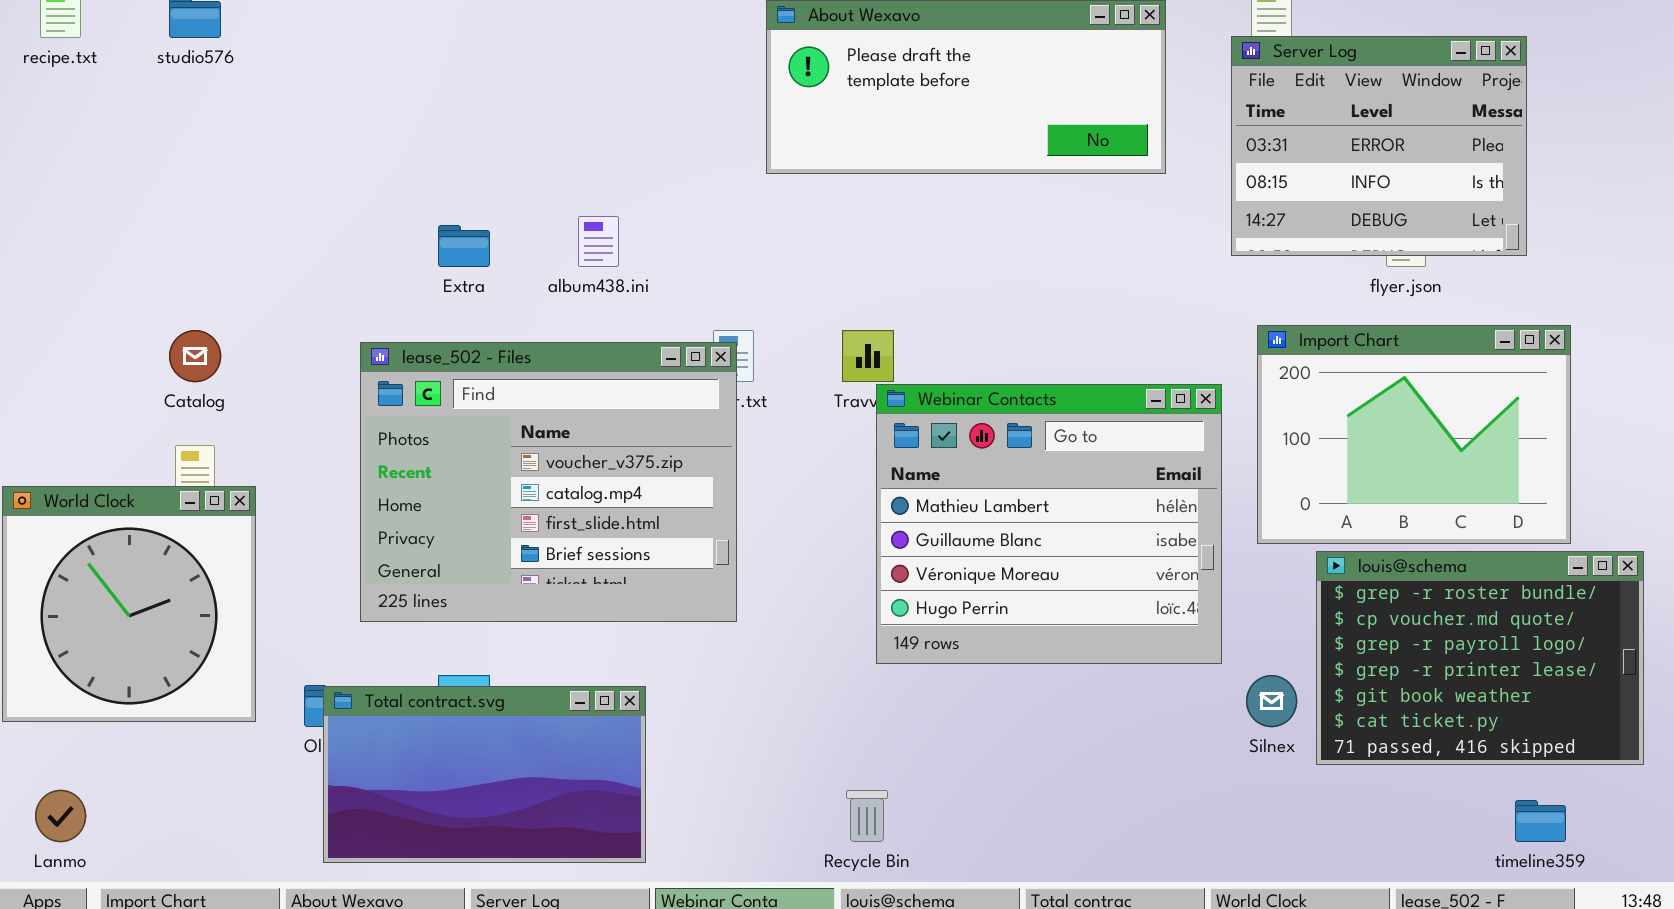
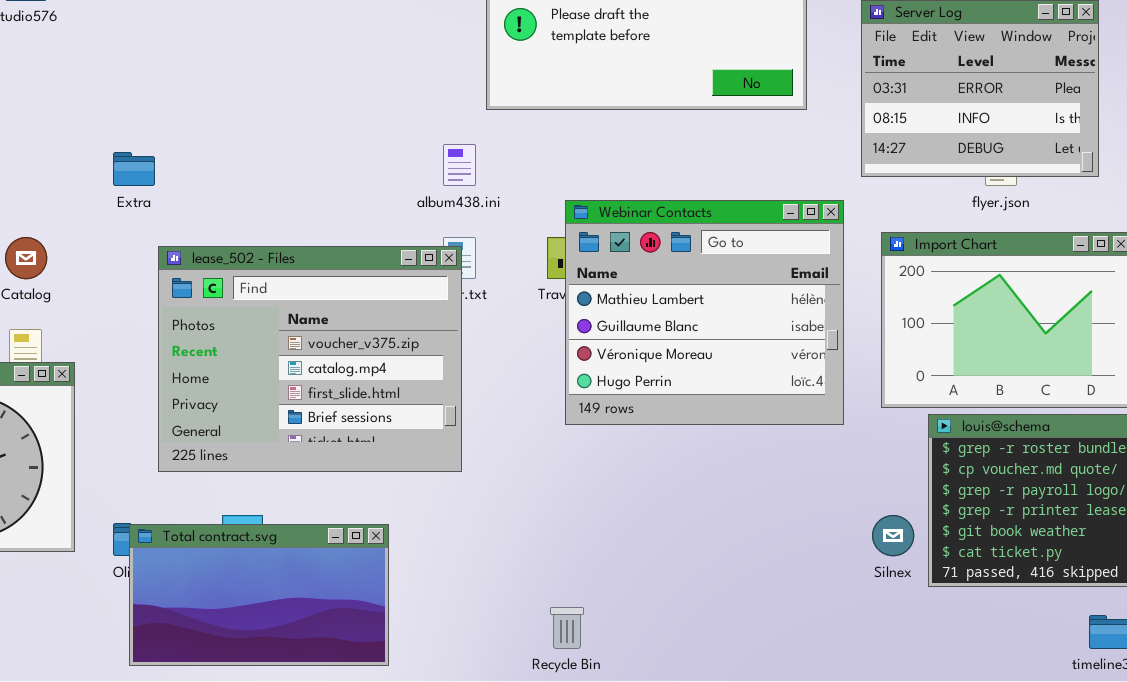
album438.ini: [578,216,619,267] -> [443,144,476,186], moved
Extra: [438,225,490,267] -> [113,152,155,186], moved
Webinar Contacts: [876,384,1222,664] -> [565,200,844,425], moved

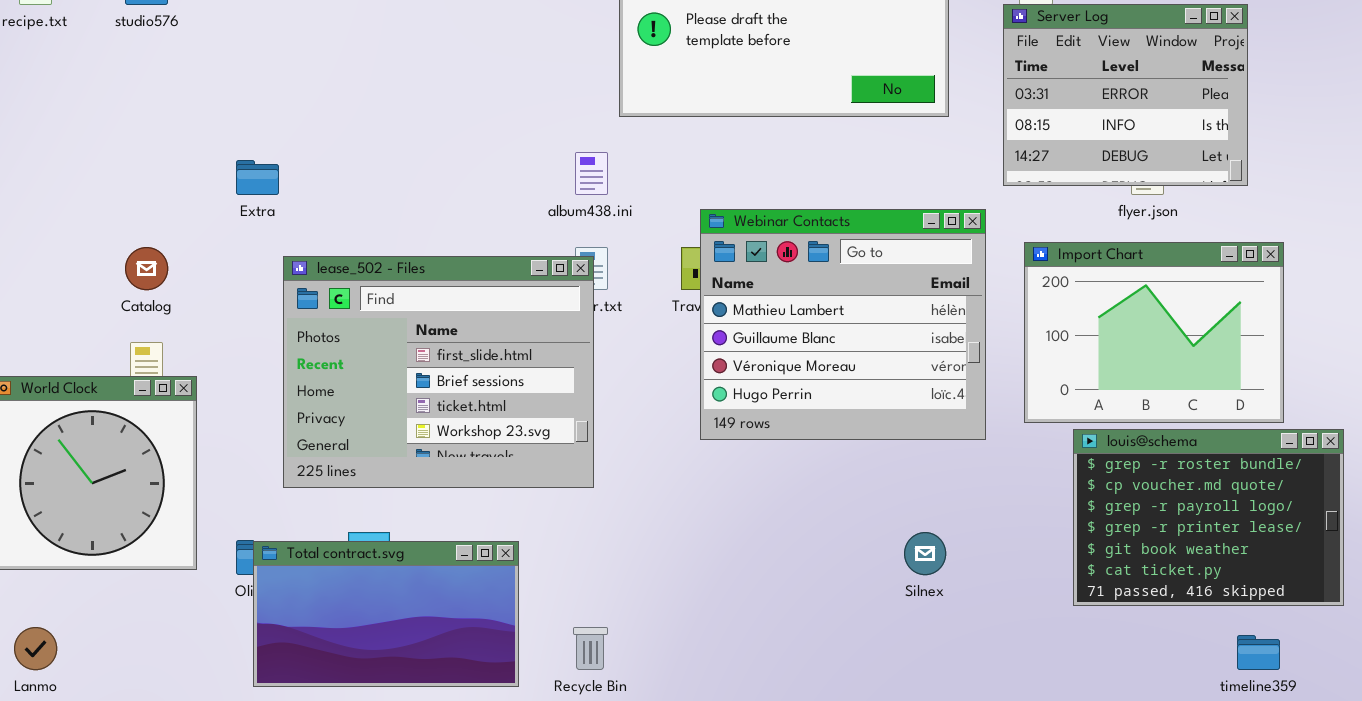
lease_502 - Files: [158,246,462,472] -> [283,256,594,488], scrolled down 2 rows
Silnex: [872,515,914,556] -> [904,532,946,575], moved
Recycle Bin: [550,607,584,649] -> [573,627,608,670], moved

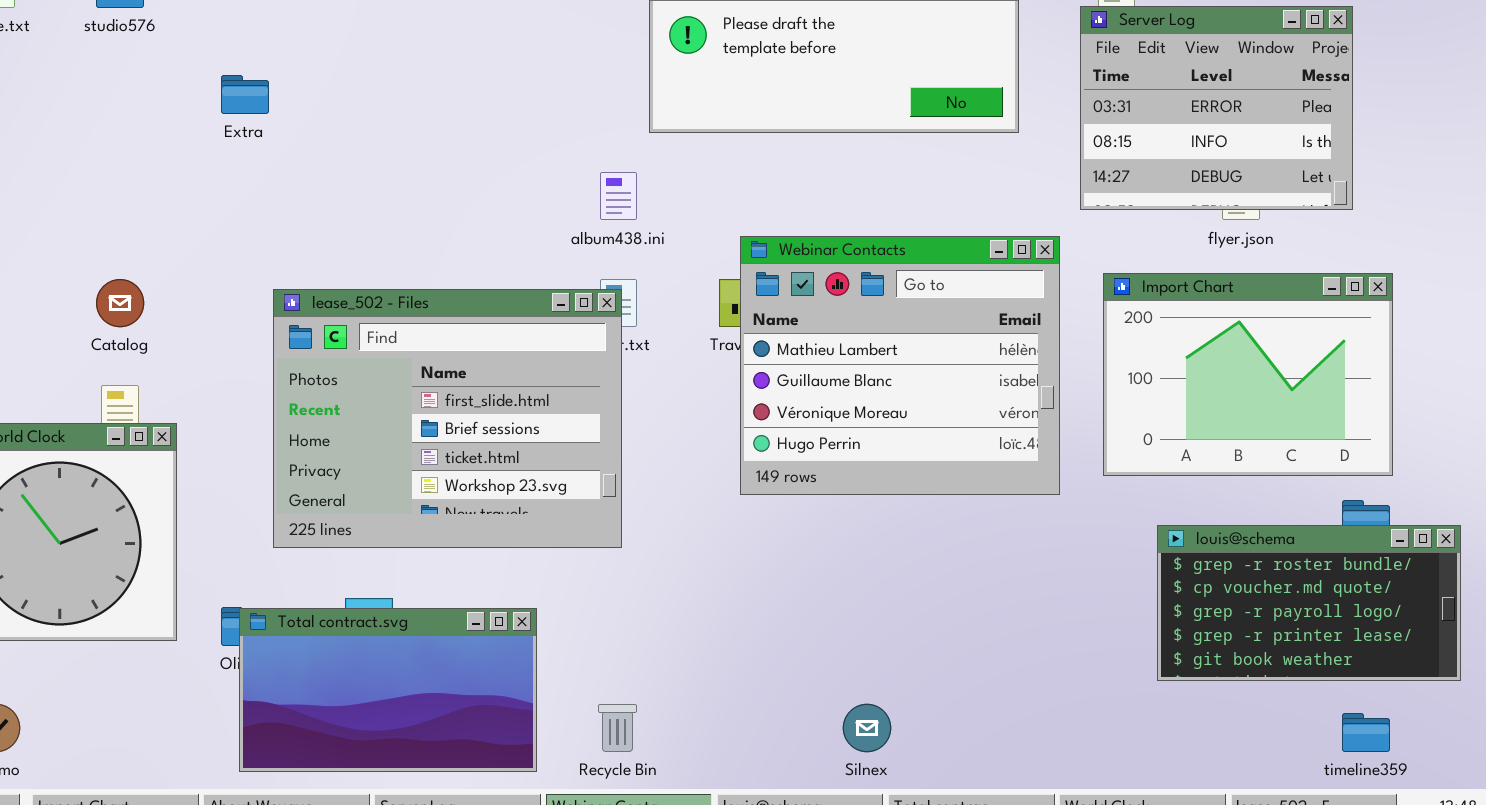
Extra: [236,160,279,195] -> [221,75,269,114], moved
louis@schema: [1073,429,1344,606] -> [1157,525,1461,681], resized
Silnex: [904,532,946,575] -> [843,704,891,752], moved

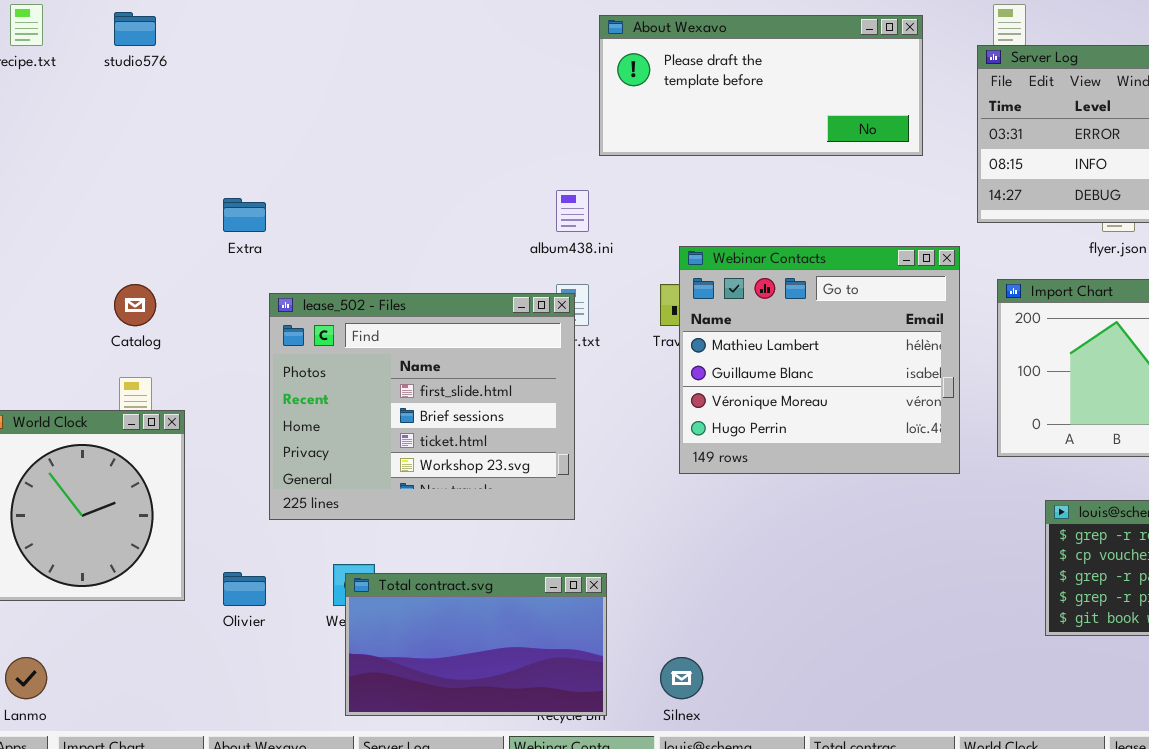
Extra: [221,75,269,114] -> [223,198,266,232], moved
Total contract.svg: [239,608,537,772] -> [345,573,607,716], moved
Silnex: [843,704,891,752] -> [660,657,703,699], moved

